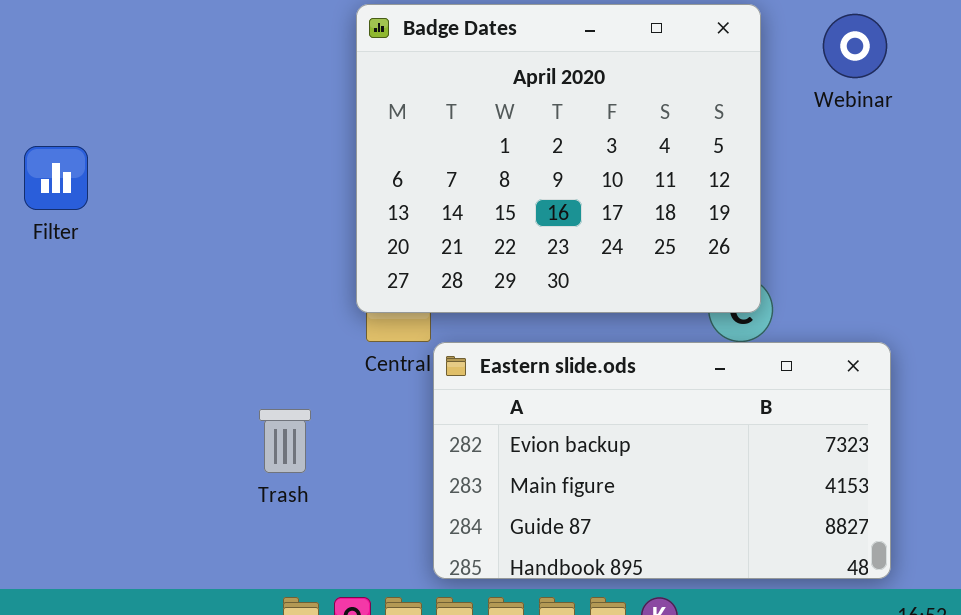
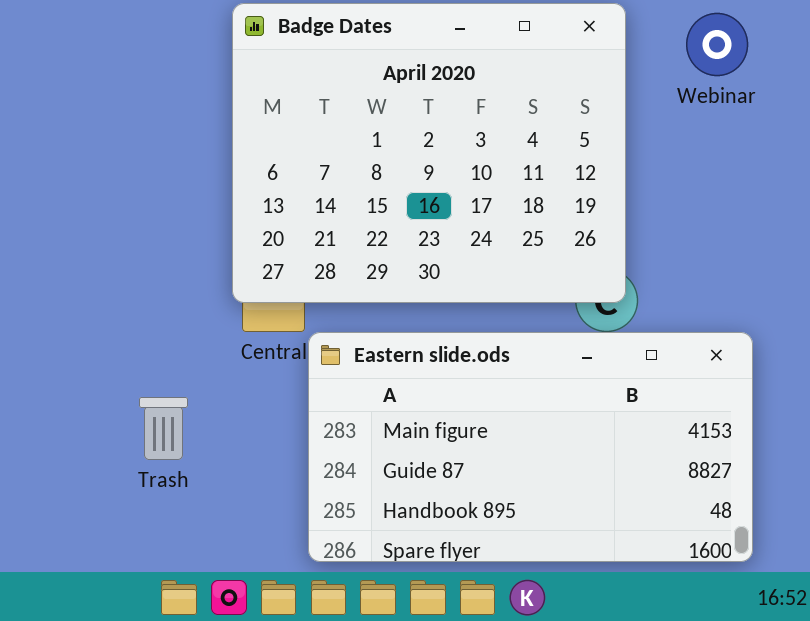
Eastern slide.ods: [433,342,891,579] -> [308,332,753,562], scrolled down 1 row

